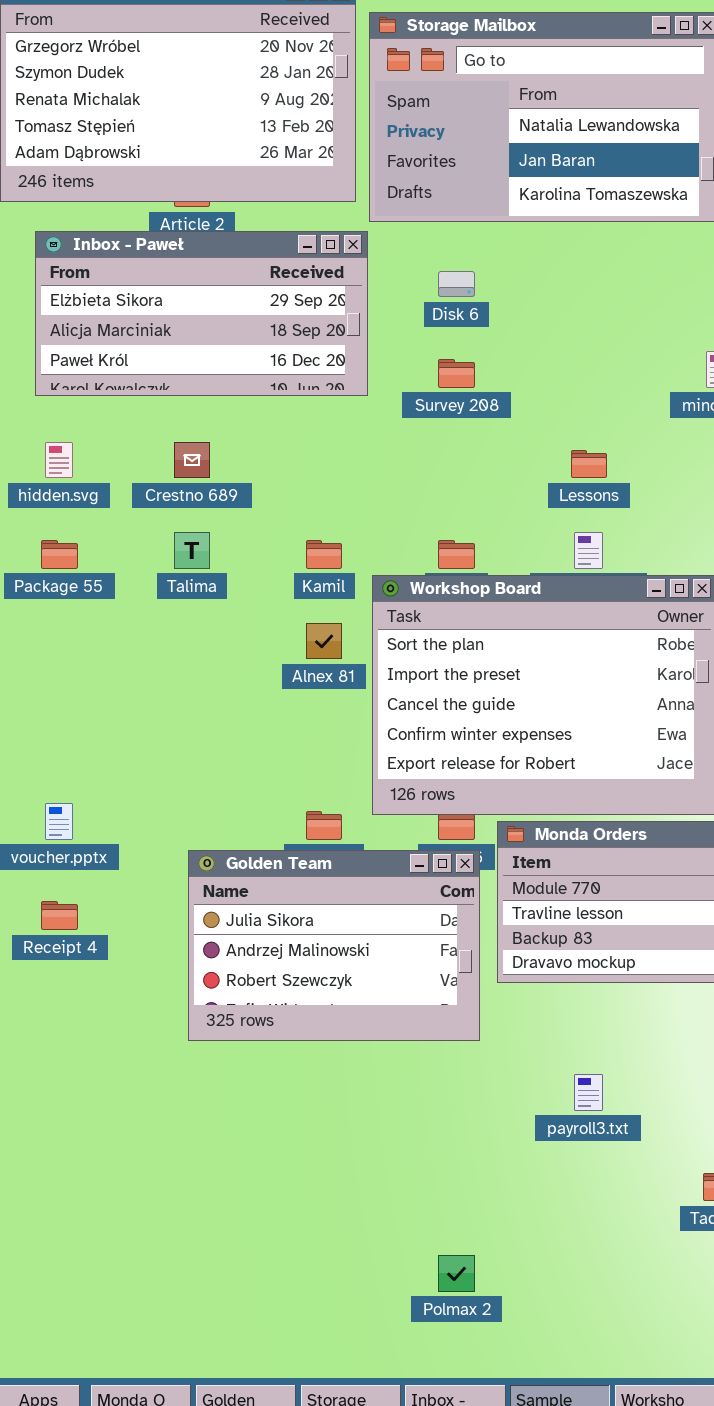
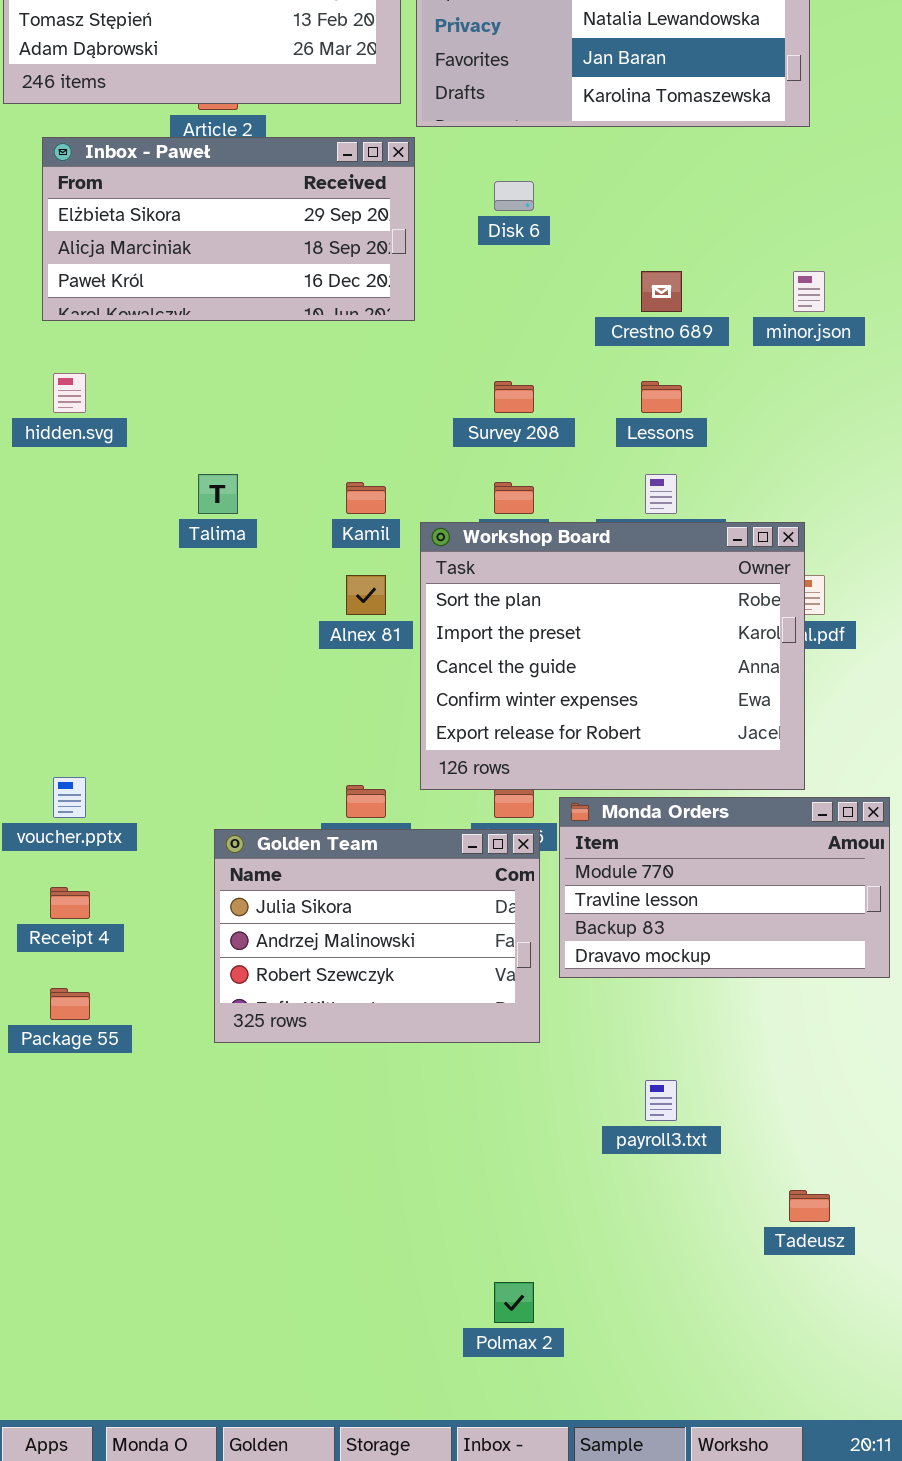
Survey 208: [438,359,475,388] -> [494,381,534,413], moved
Crestno 689: [174,442,210,478] -> [641,271,682,312], moved
Package 55: [41,540,78,569] -> [50,988,90,1020], moved

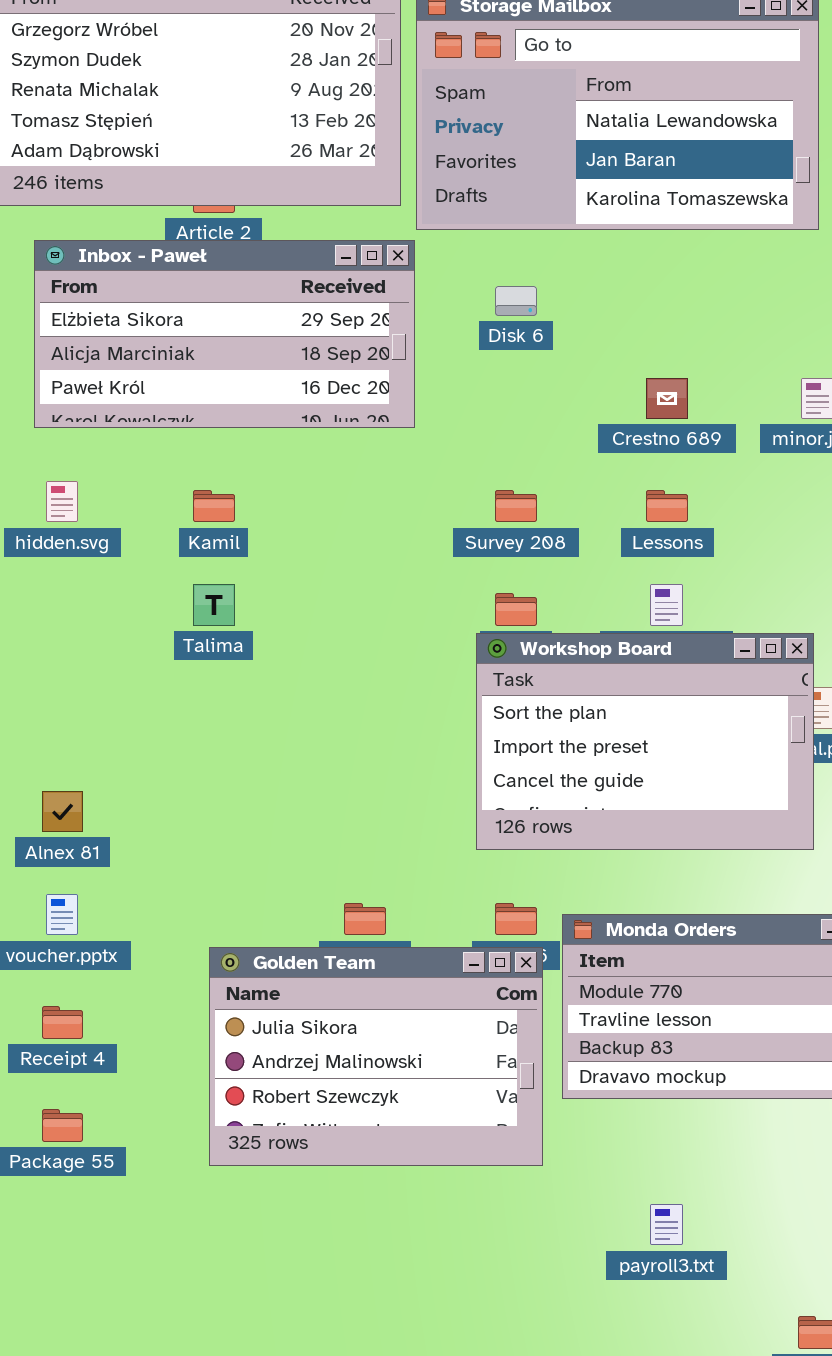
Kamil: [346,482,386,514] -> [193,490,235,522], moved
Workshop Board: [420,522,805,790] -> [476,633,814,850], resized
Alnex 81: [346,575,386,615] -> [42,791,83,832], moved

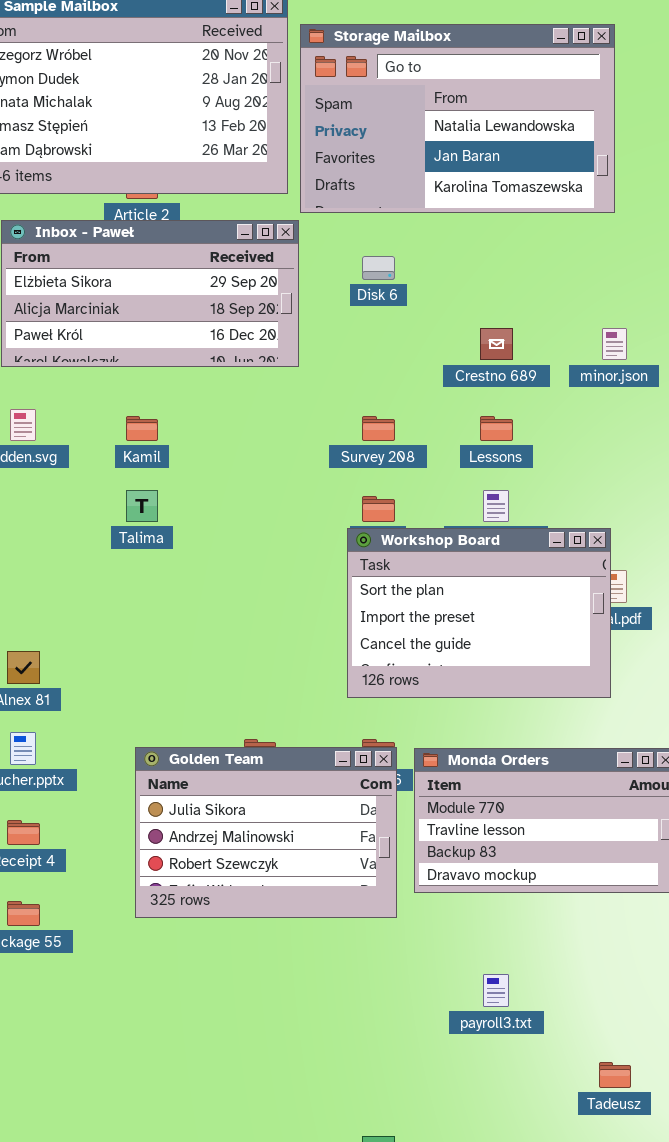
Golden Team: [209,947,543,1166] -> [135,747,397,918], moved

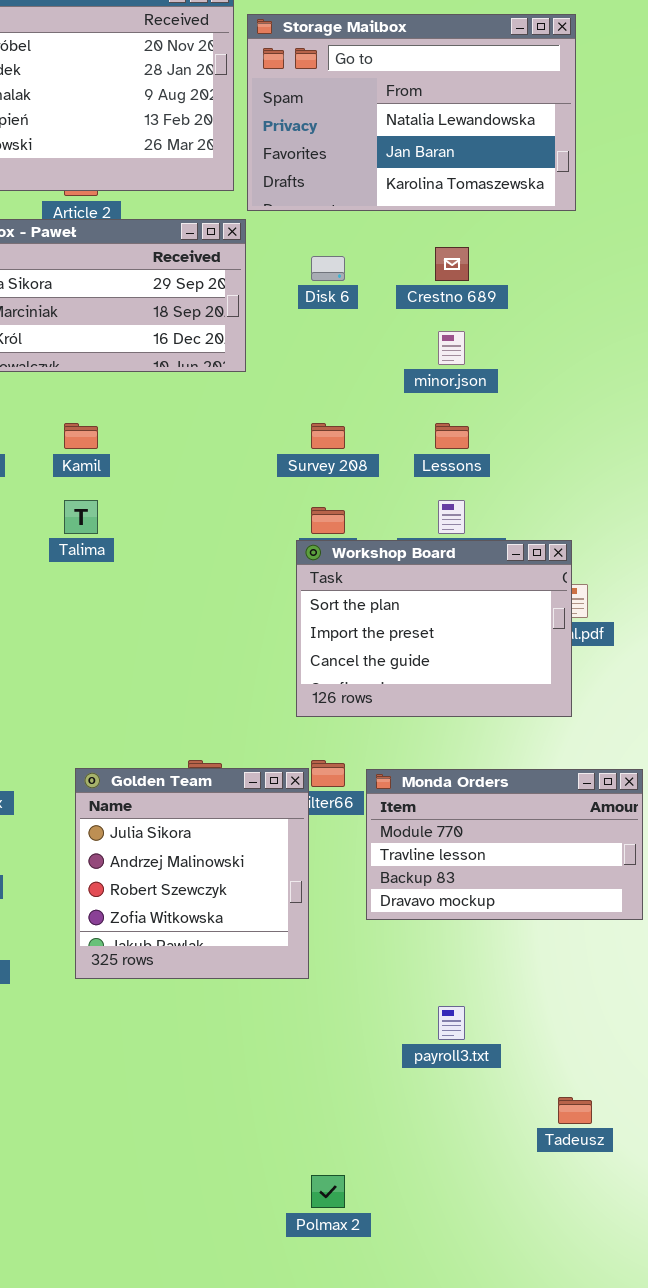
Crestno 689: [480,328,513,360] -> [435,247,469,281], moved
minor.json: [602,328,627,360] -> [438,331,465,365], moved
Golden Team: [135,747,397,918] -> [75,768,309,979], resized

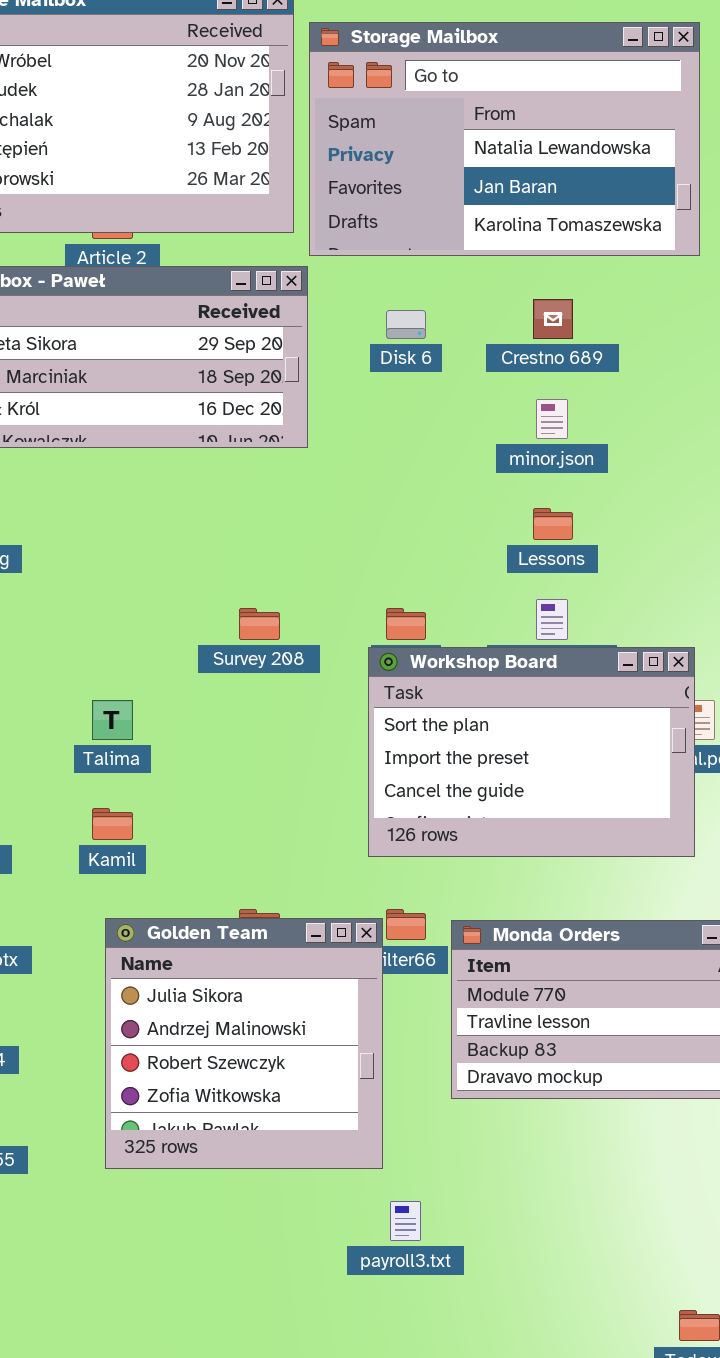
Kamil: [64,423,98,449] -> [92,808,133,840], moved
Survey 208: [311,423,345,449] -> [239,608,280,640], moved
Talima: [64,500,98,534] -> [92,700,133,740], moved
payroll3.txt: [438,1006,465,1040] -> [390,1201,421,1241], moved

